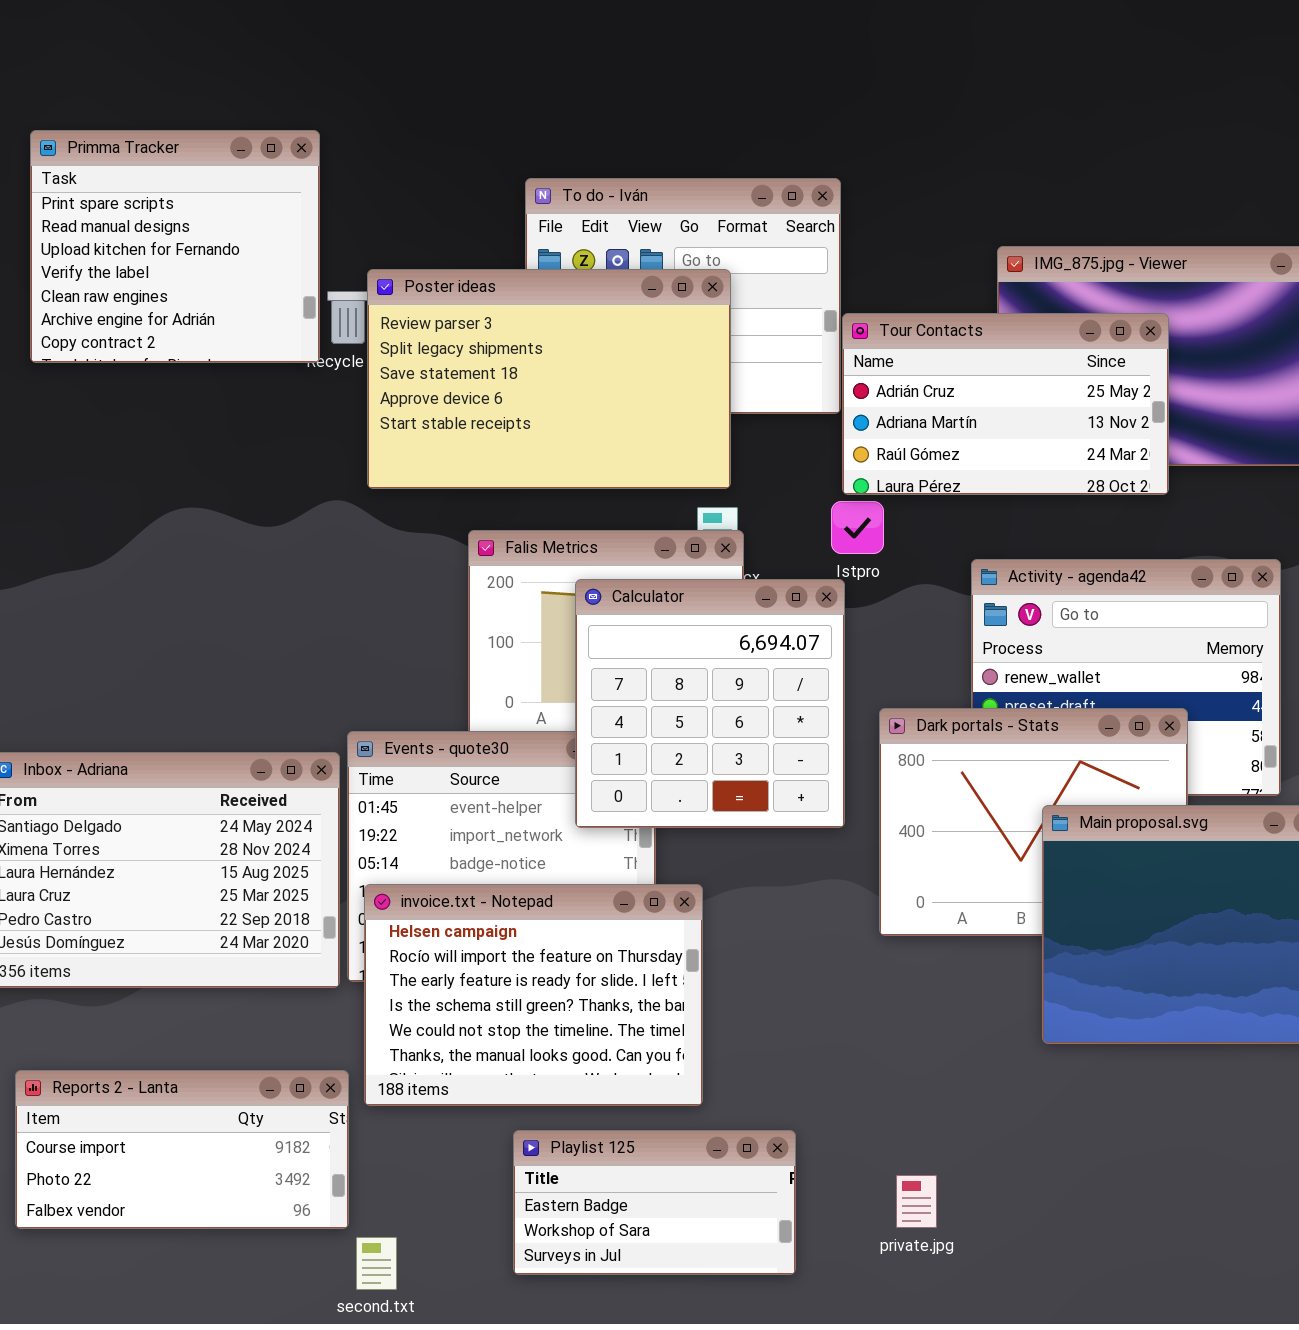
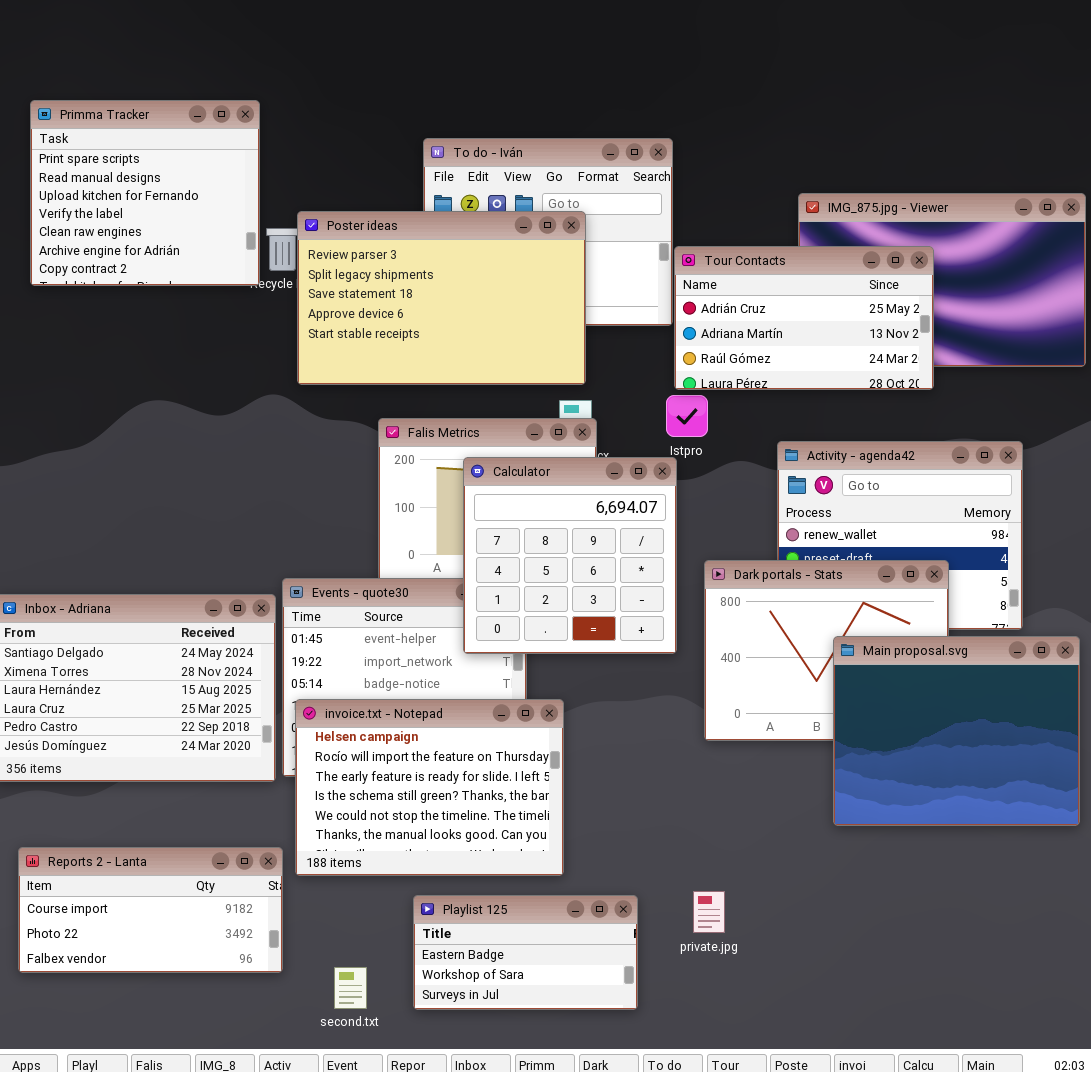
private.jpg: [896,1175,937,1228] -> [693,891,725,933], moved
second.txt: [356,1237,397,1290] -> [334,967,367,1009], moved

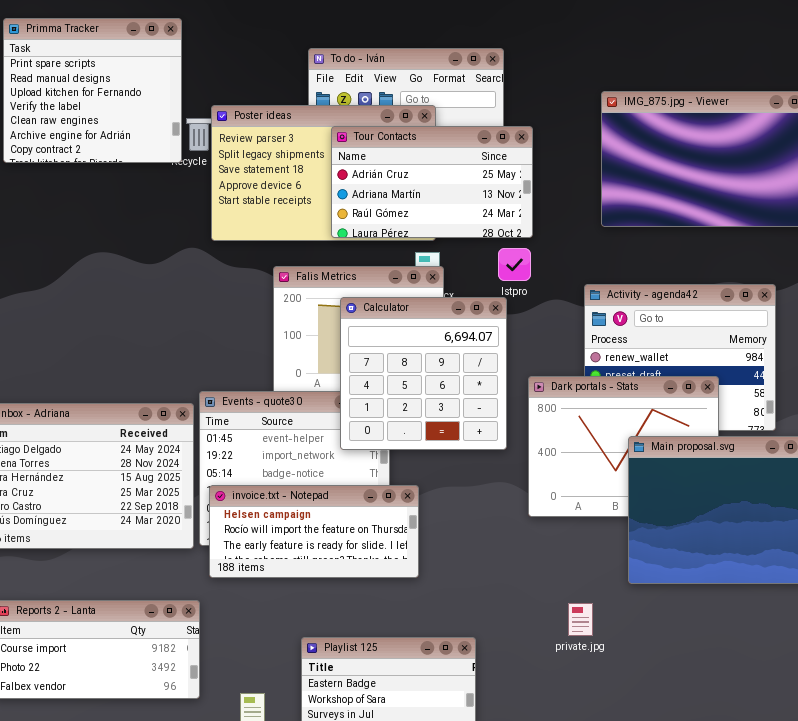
Tour Contacts: [674,246,934,390] -> [331,126,533,238], moved
invoice.txt - Notepad: [295,699,564,876] -> [209,485,419,578], resized
private.jpg: [693,891,725,933] -> [568,603,593,636], moved

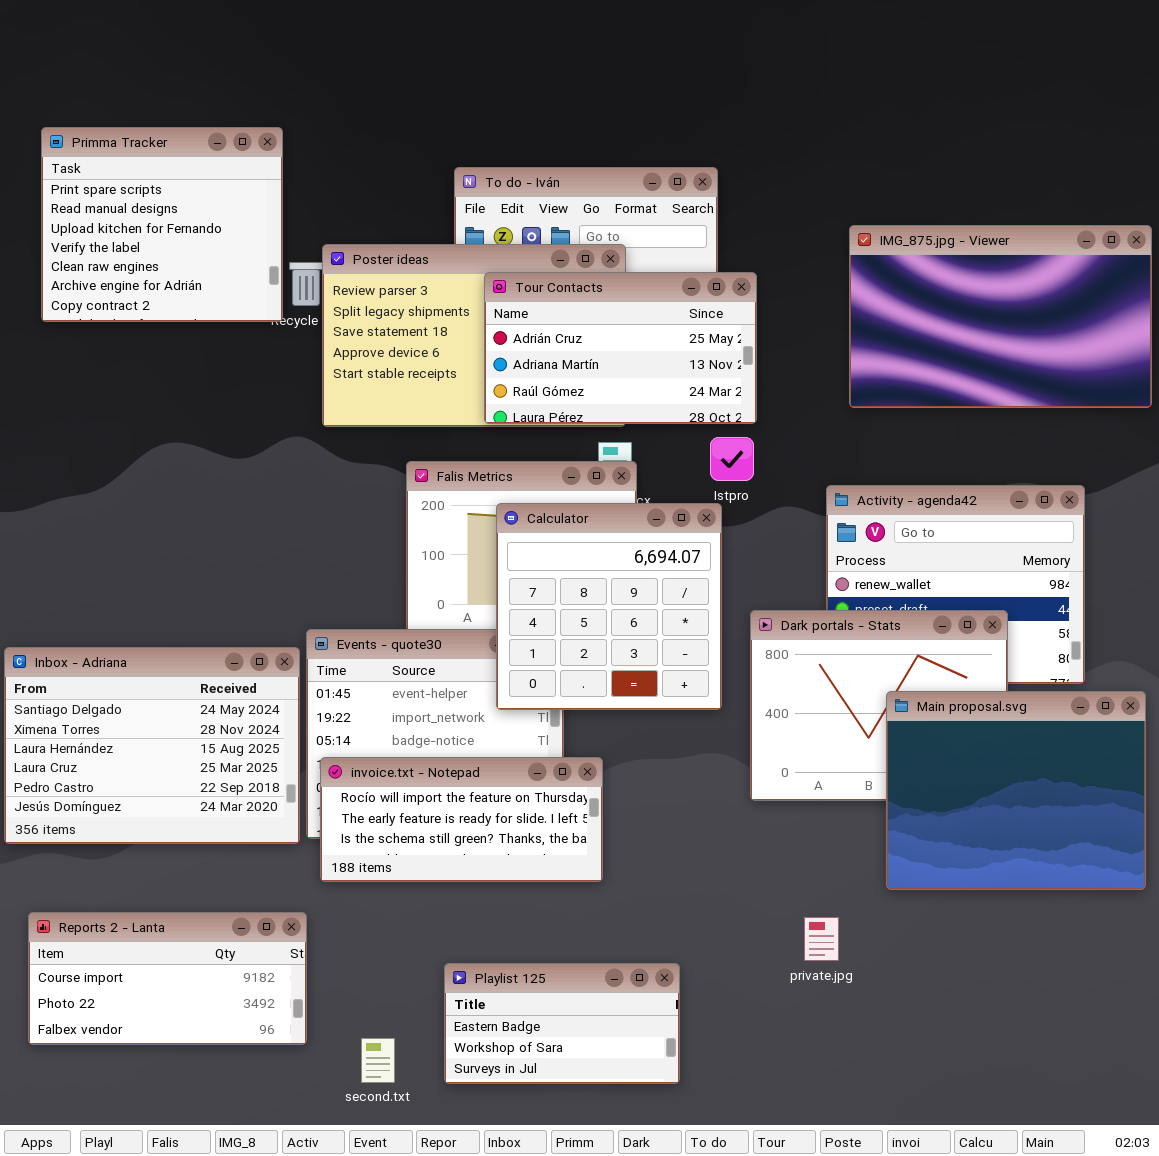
invoice.txt - Notepad: [209,485,419,578] -> [320,757,603,882], scrolled down 1 row

